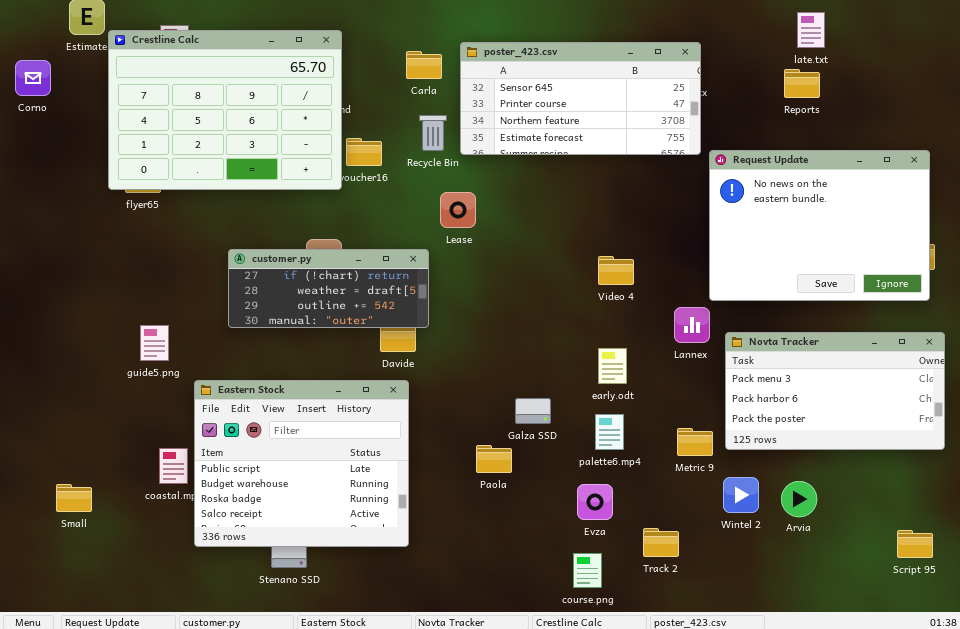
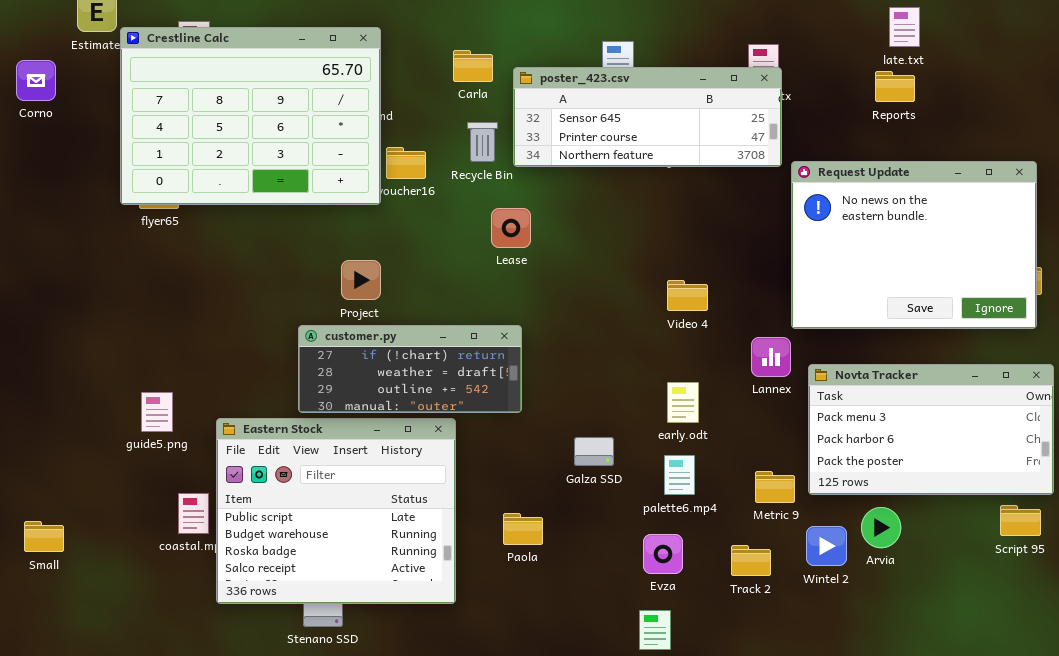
poster_423.csv: [460,42,701,155] -> [513,67,782,167], resized
customer.py: [228,249,429,328] -> [298,325,522,413], moved
guide5.png: [140,325,169,361] -> [141,392,173,432], moved
Paola: [476,445,512,473] -> [503,513,543,545], moved
Arvia: [781,481,817,517] -> [861,507,901,548], moved
Small: [56,484,92,512] -> [24,521,64,552], moved
Track 2: [643,528,679,557] -> [731,545,771,576], moved
Script 95: [897,530,933,558] -> [1000,505,1041,536], moved

